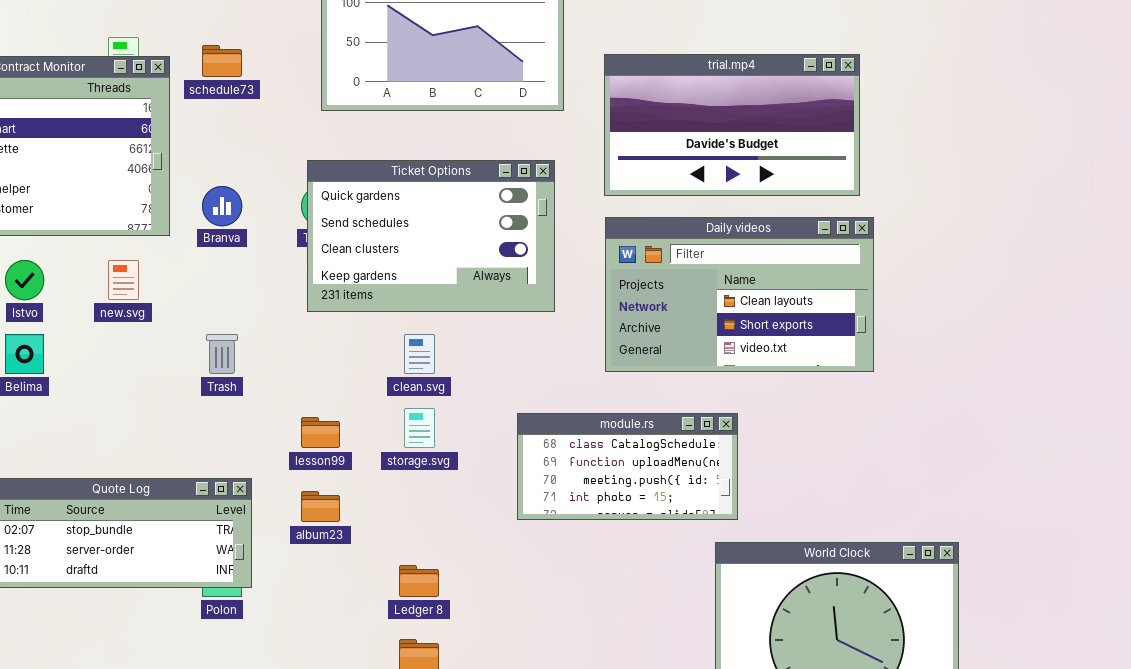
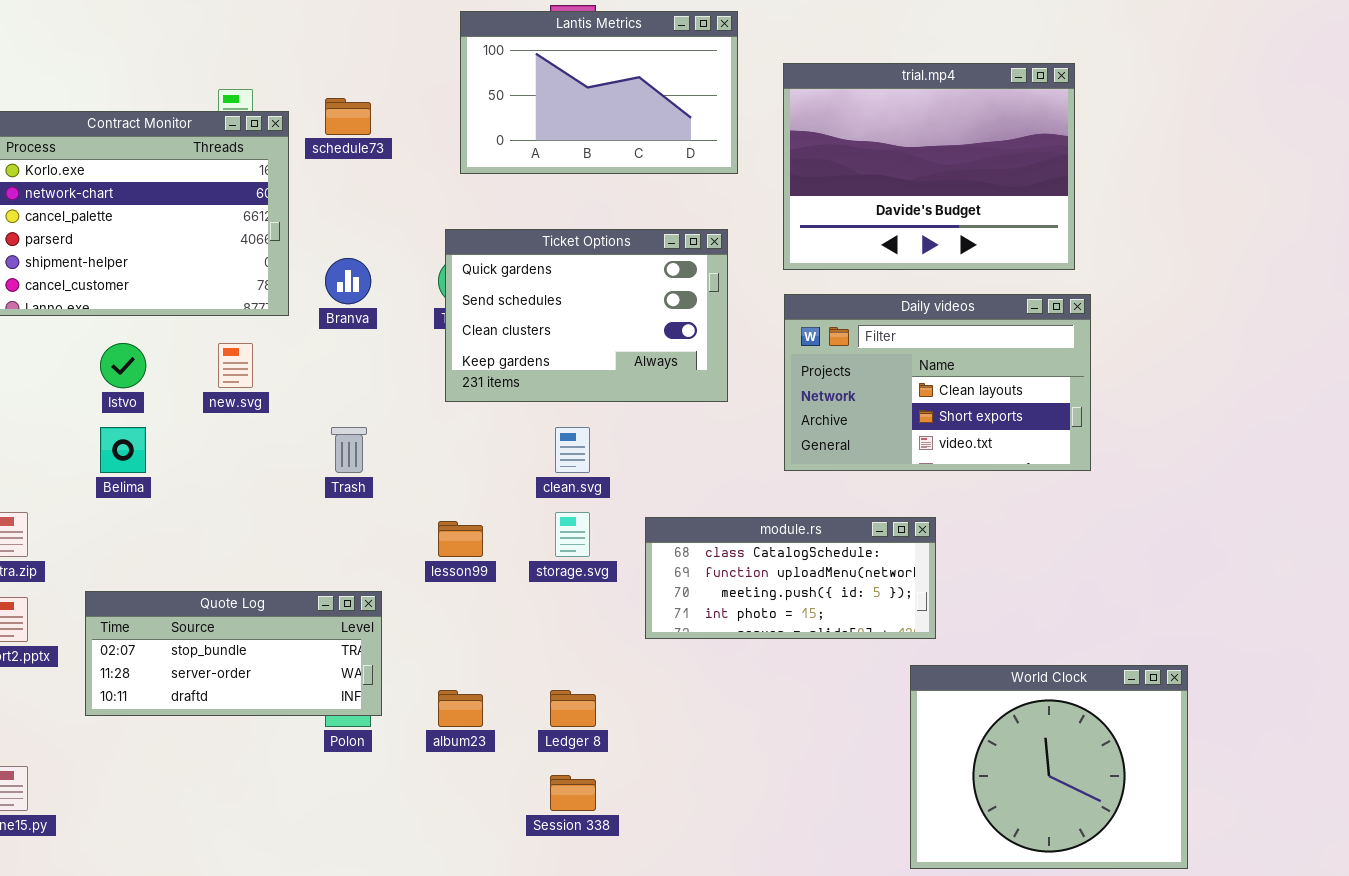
trial.mp4: [604,54,860,196] -> [783,63,1075,270], resized
module.rs: [517,413,738,520] -> [645,517,936,639], resized
album23: [301,491,340,522] -> [438,690,483,727], moved

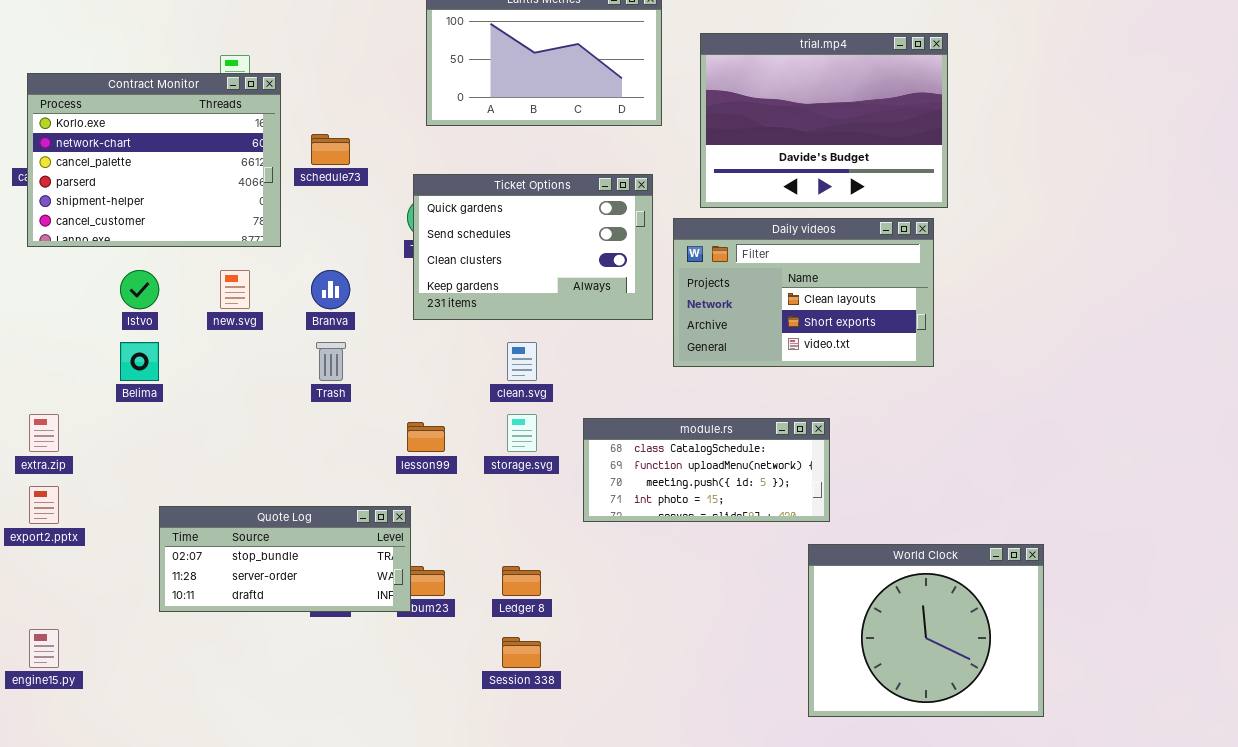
schedule73: [325,98,371,135] -> [311,134,350,165], moved
Branva: [325,258,371,304] -> [311,270,350,309], moved
Daily videos: [784,294,1091,471] -> [673,218,934,367], moved
Quote Log: [85,591,382,716] -> [159,506,411,612], moved

